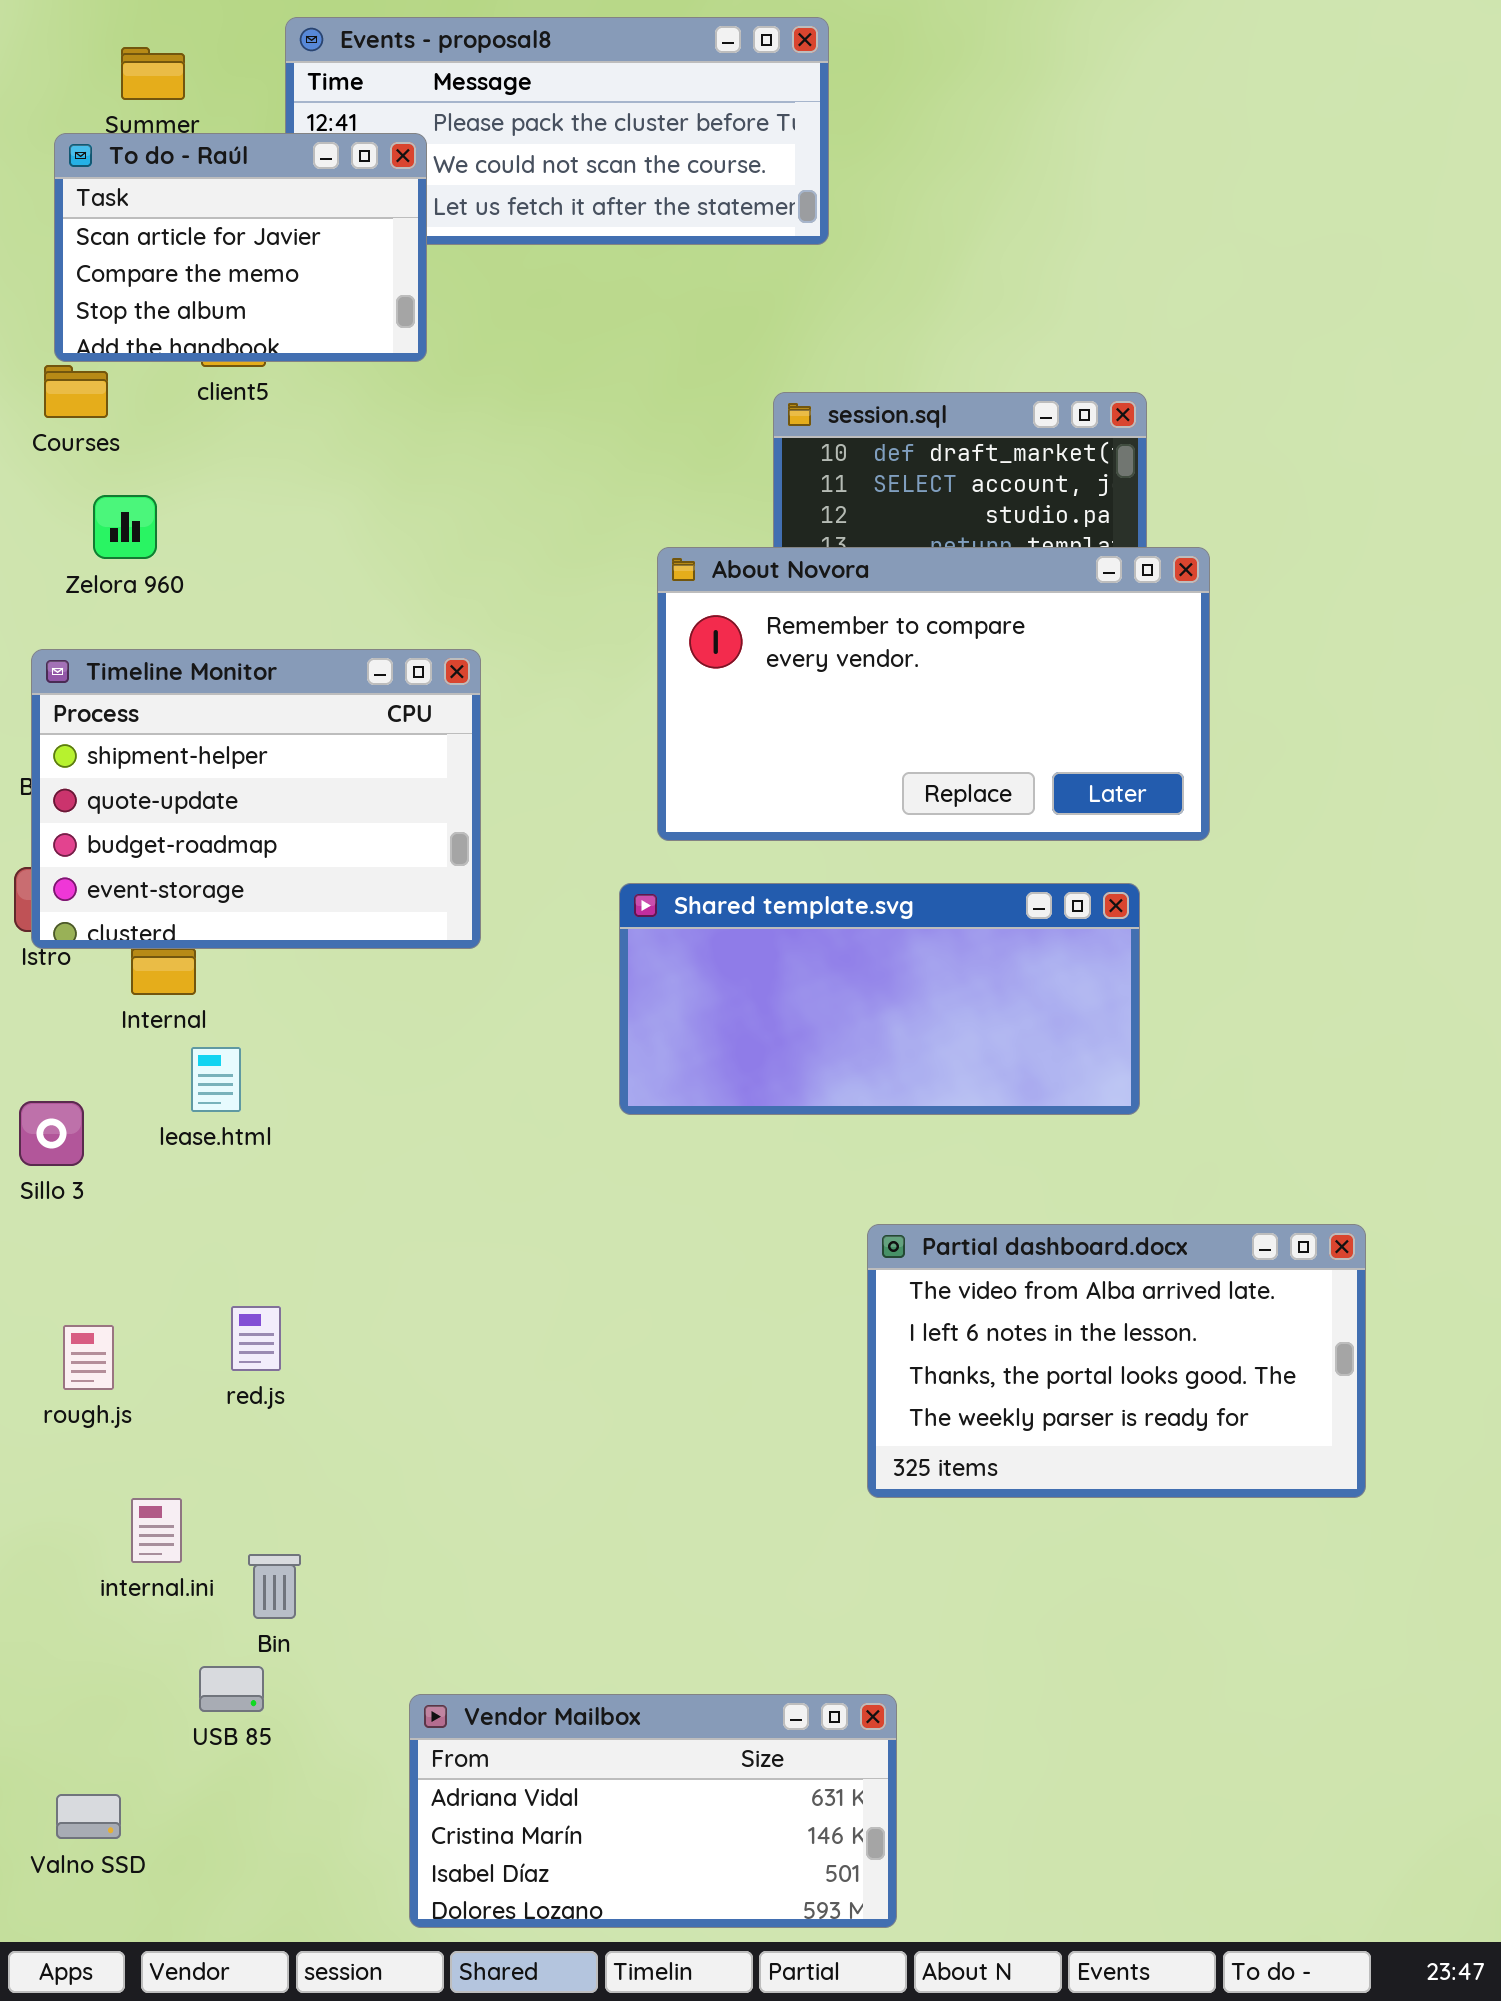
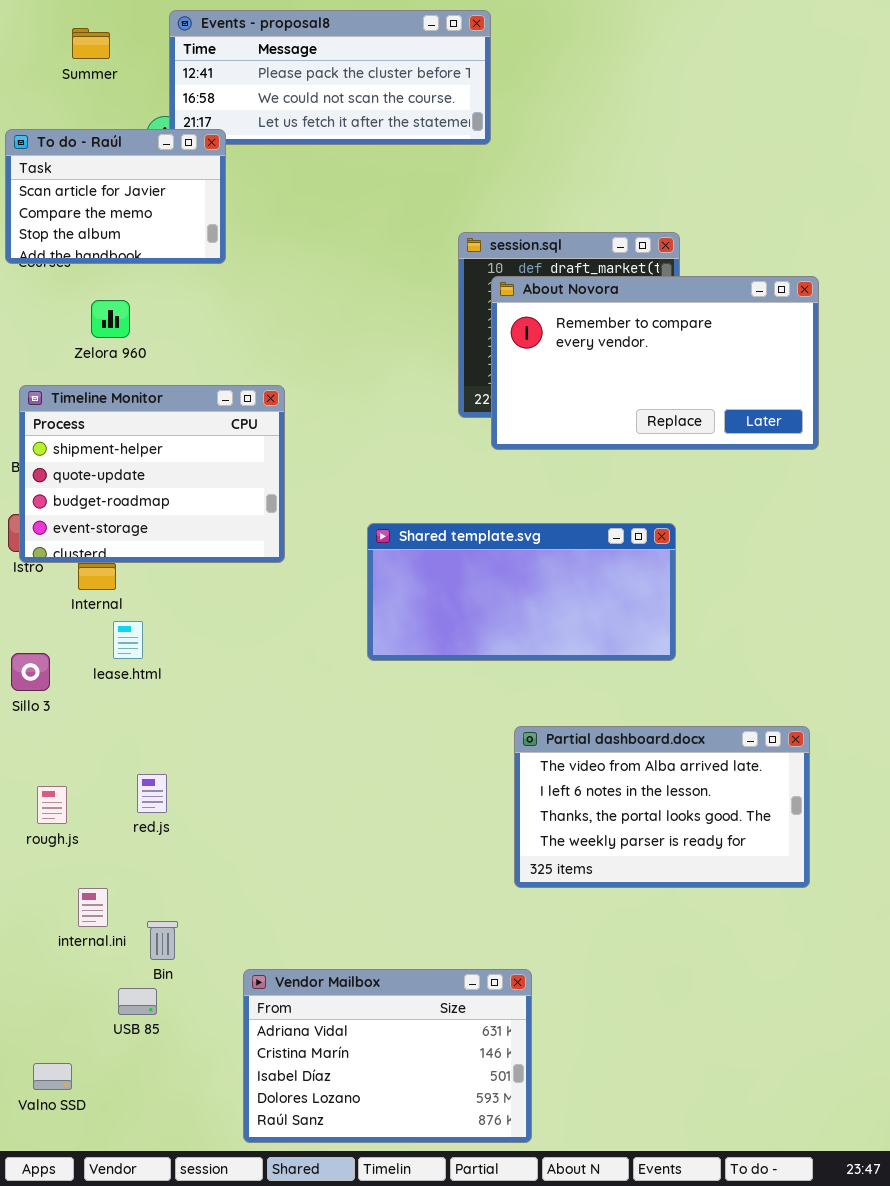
To do - Raúl: [54,133,427,362] -> [5,129,226,264], moved
Zelora 960: [93,495,157,559] -> [91,300,130,338], moved
About Novora: [657,547,1210,841] -> [491,276,819,450], moved
Vendor Mailbox: [409,1694,897,1928] -> [243,969,532,1143], resized

